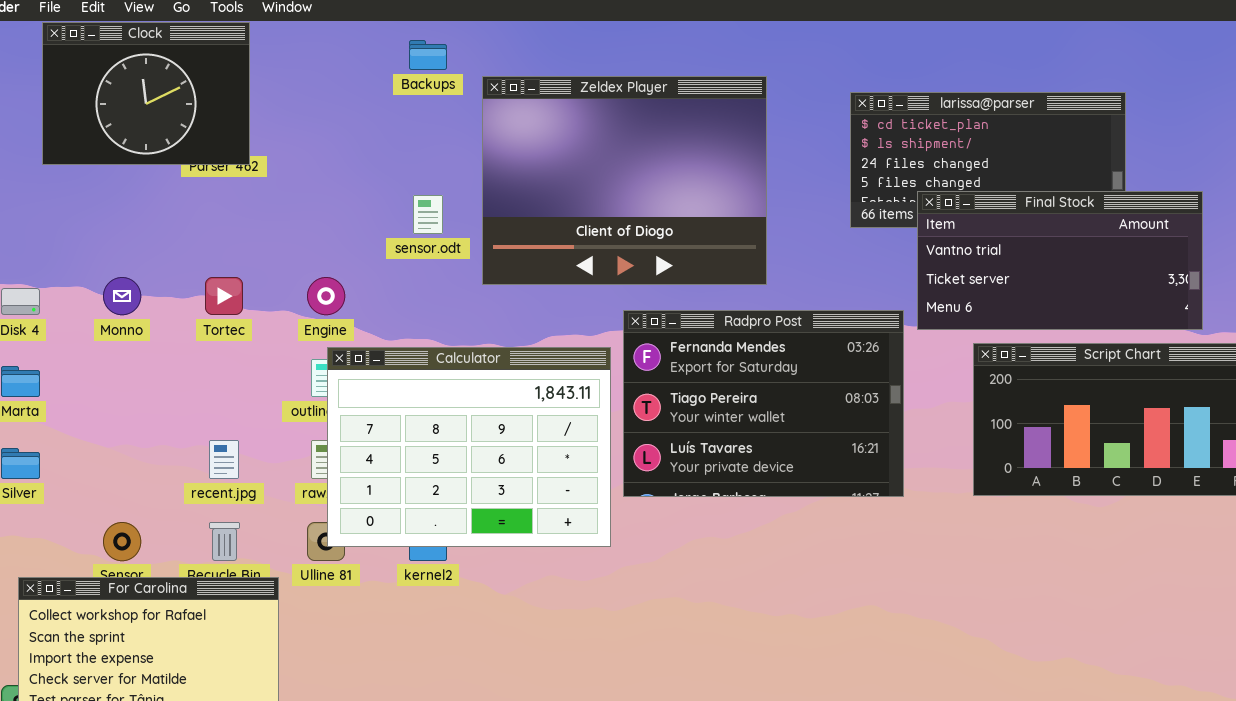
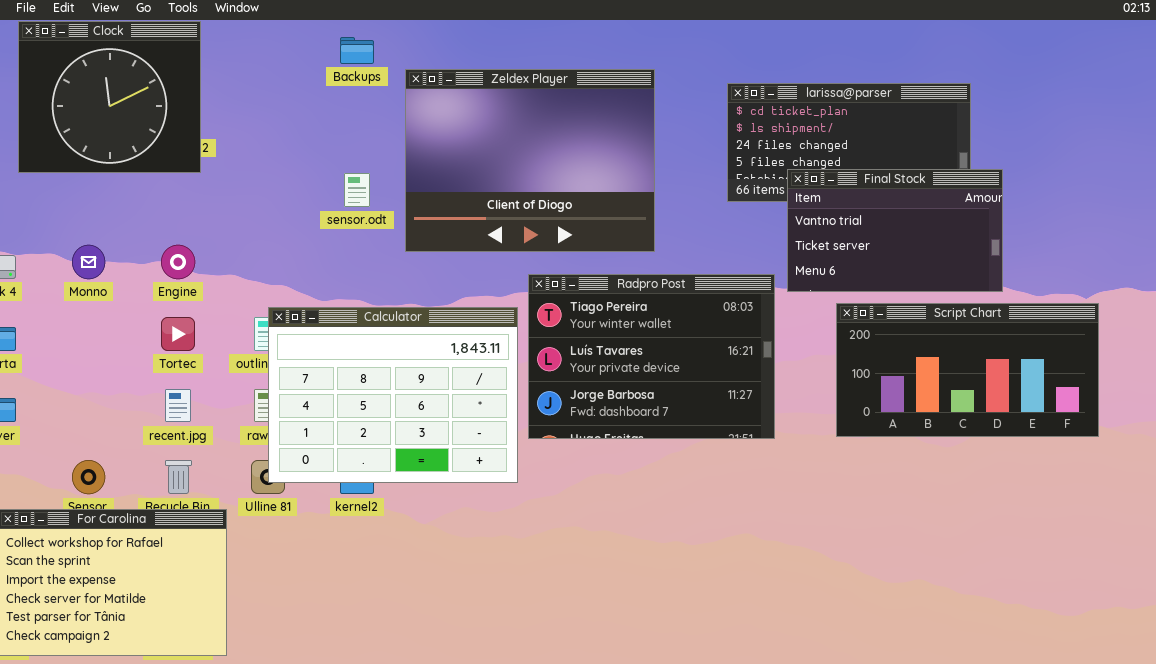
Clock: [42,22,250,165] -> [18,21,201,173], resized
Final Stock: [917,191,1203,330] -> [787,169,1003,292], resized
Tortec: [205,277,243,315] -> [161,317,195,351], moved
Engine: [307,277,345,315] -> [161,245,195,279], moved
Radpro Post: [623,310,904,497] -> [528,274,775,439], scrolled down 1 row

